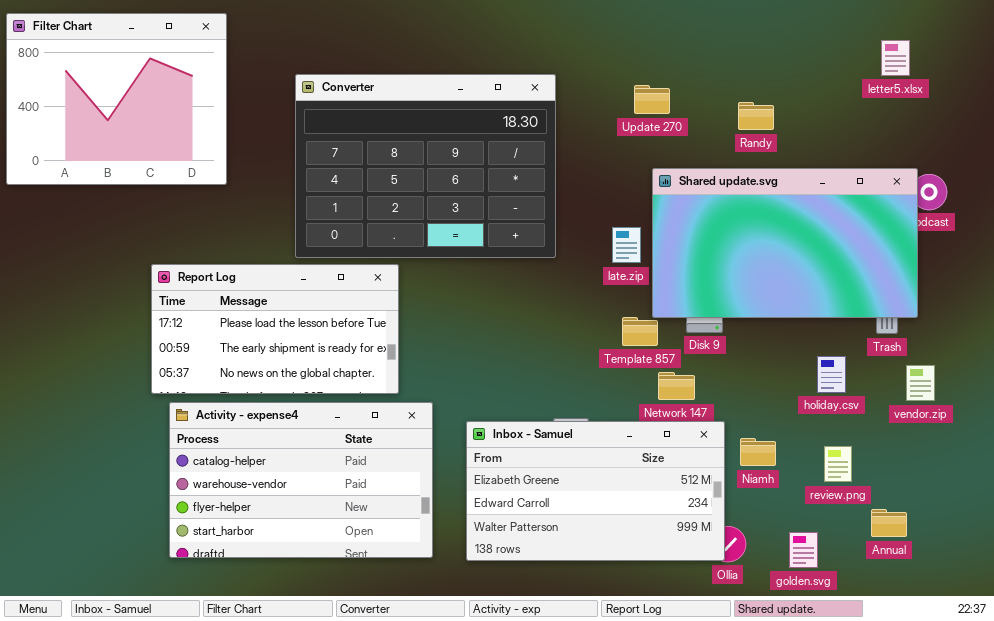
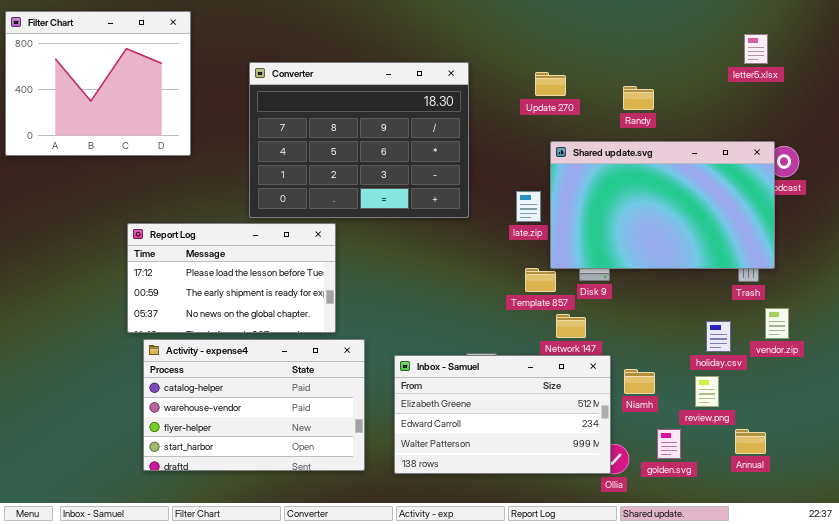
holiday.csv: [817,356,846,393] -> [706,321,731,352], moved
golden.svg: [789,532,818,568] -> [657,429,681,459], moved

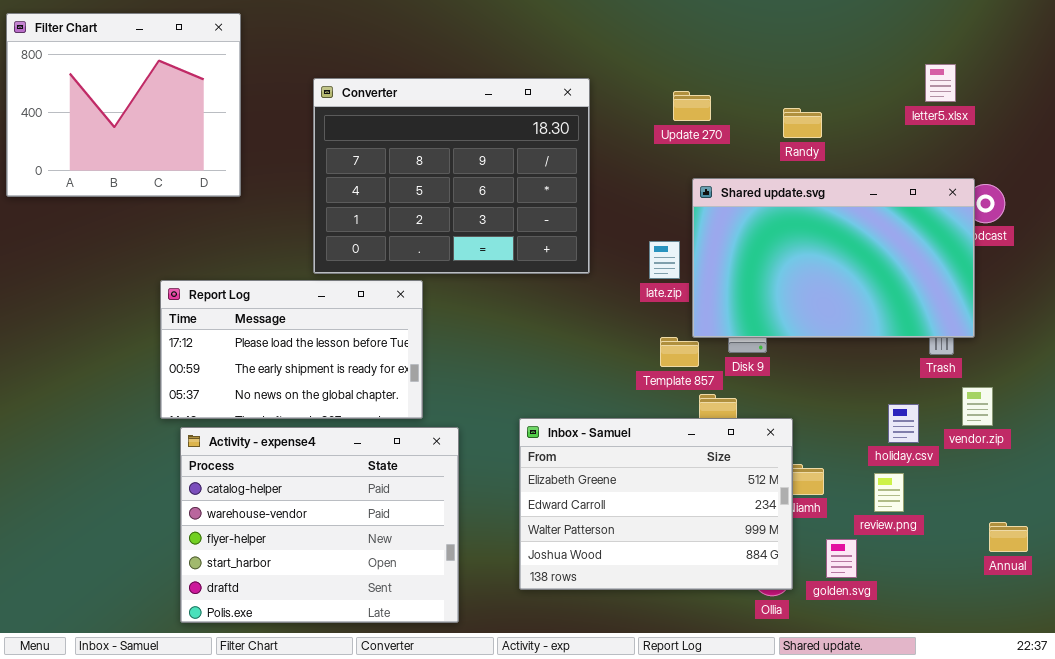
letter5.xlsx: [744,34,768,64] -> [925,64,956,102], moved
Activity - expense4: [143,339,365,471] -> [180,427,459,623], resized
Inbox - Samuel: [394,355,611,474] -> [519,418,793,590], moved, resized
Annual: [735,429,766,454] -> [989,522,1028,552], moved

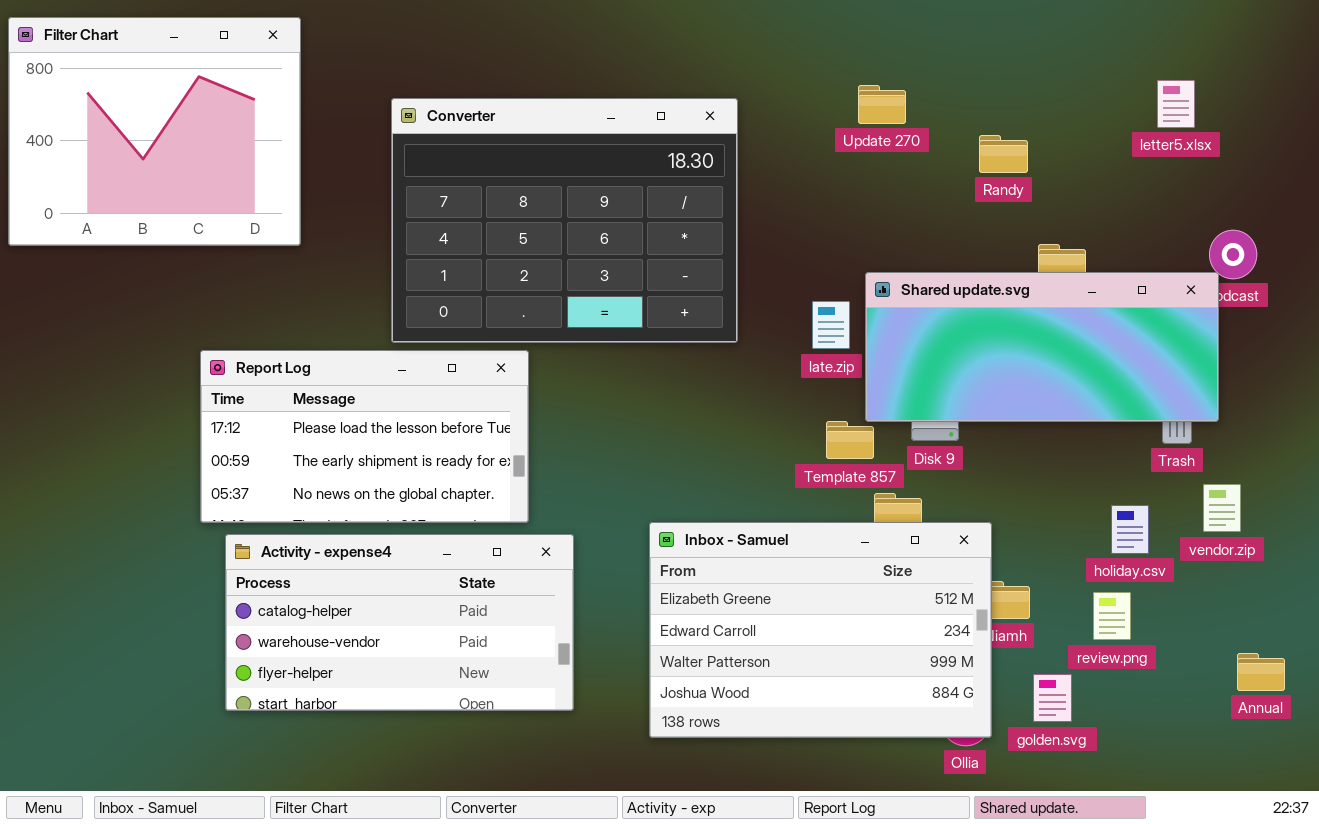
Update 270: [673,91,711,121] -> [858,85,906,124], moved
Shared update.svg: [692,178,975,338] -> [865,272,1219,422], resized
Activity - expense4: [180,427,459,623] -> [225,534,574,711], resized

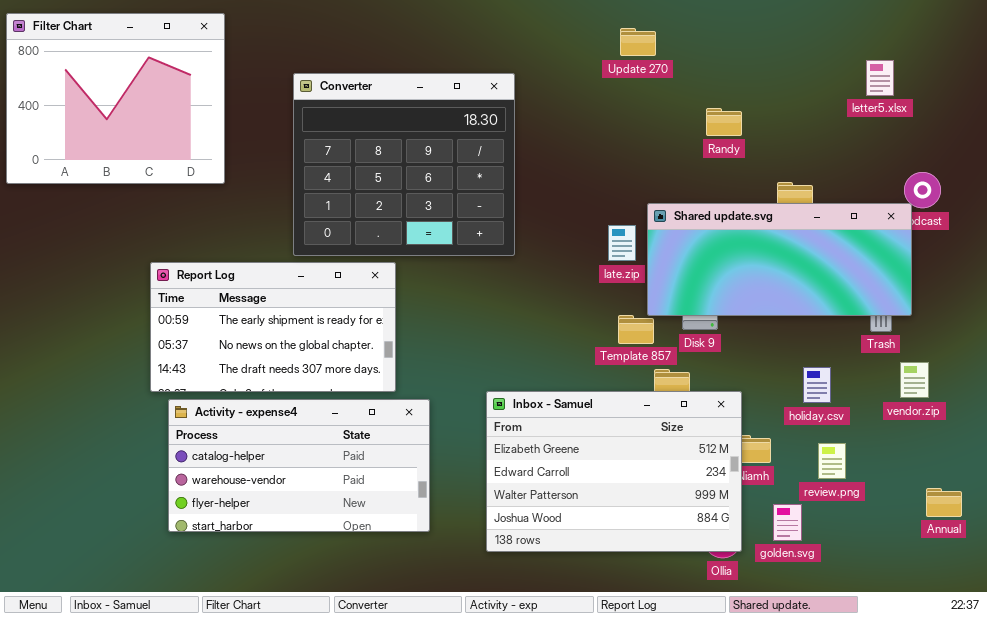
Update 270: [858,85,906,124] -> [620,28,656,56], moved
Converter: [391,98,738,343] -> [293,73,515,256], resized
Randy: [979,135,1028,173] -> [706,108,742,136], moved
Report Log: [200,350,529,523] -> [150,262,396,392], scrolled down 1 row
holiday.csv: [1111,505,1149,554] -> [803,367,831,403], moved

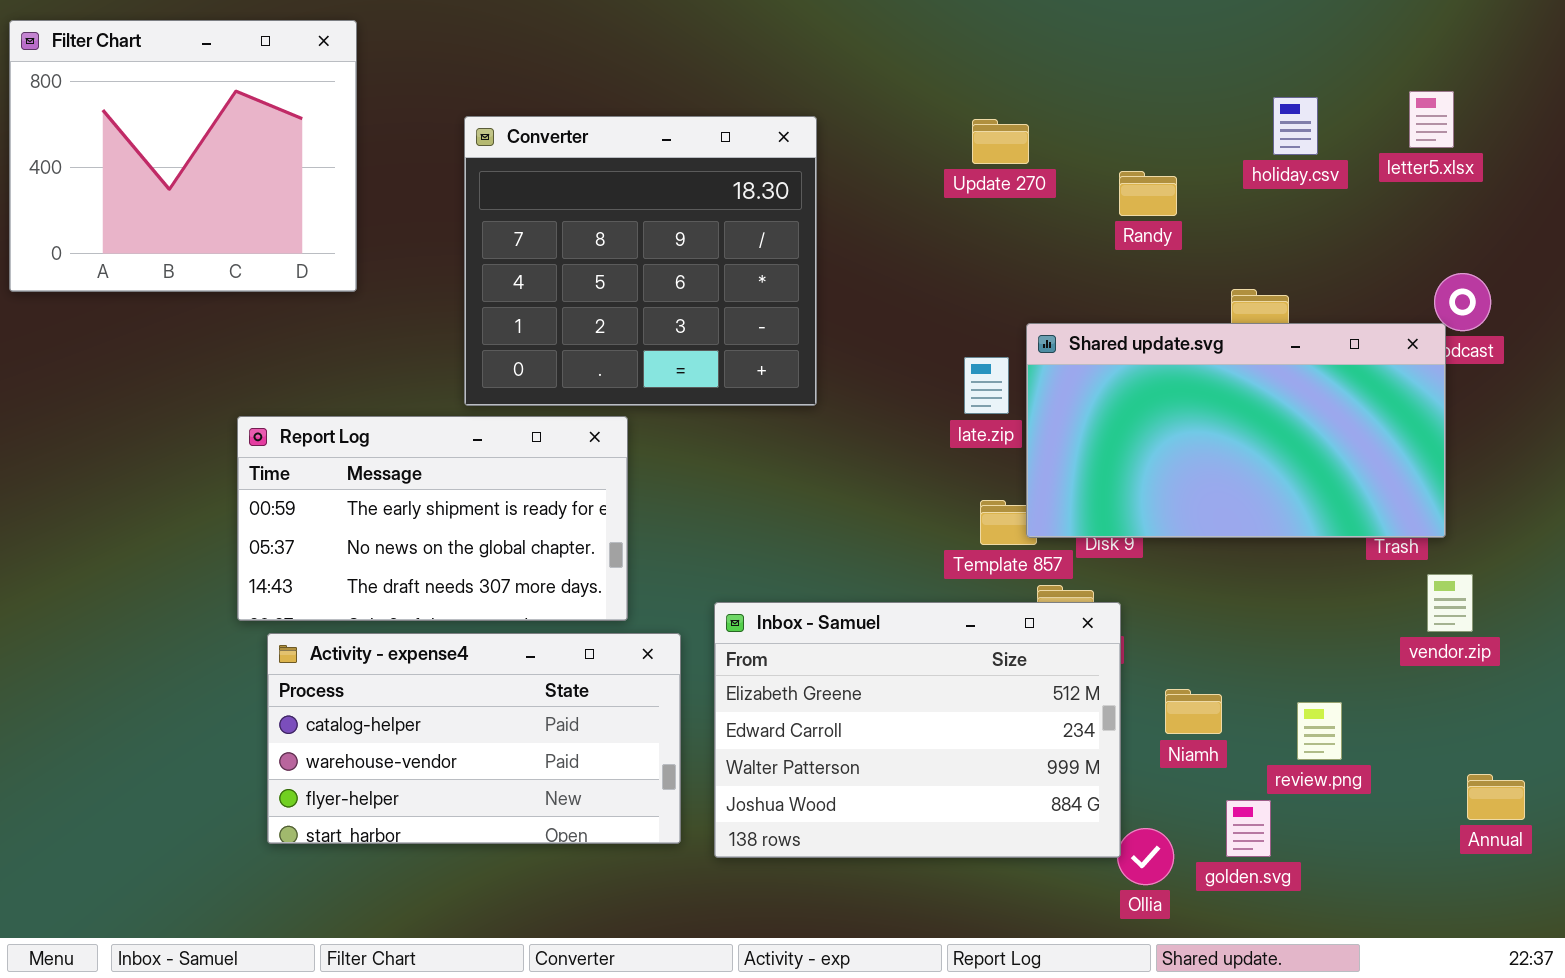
Update 270: [620,28,656,56] -> [972,119,1029,164], moved
letter5.xlsx: [866,60,894,96] -> [1409,91,1454,148], moved
Shared update.svg: [647,203,912,316] -> [1026,323,1446,538], resized
holiday.csv: [803,367,831,403] -> [1273,97,1318,155], moved
Inbox - Samuel: [486,391,742,552] -> [714,602,1121,858], moved

